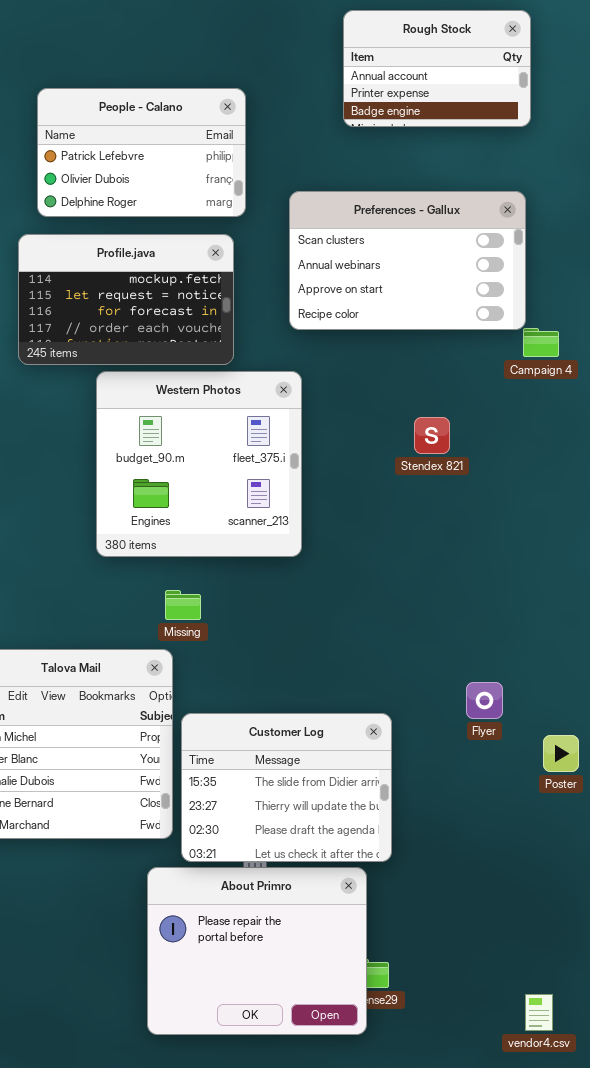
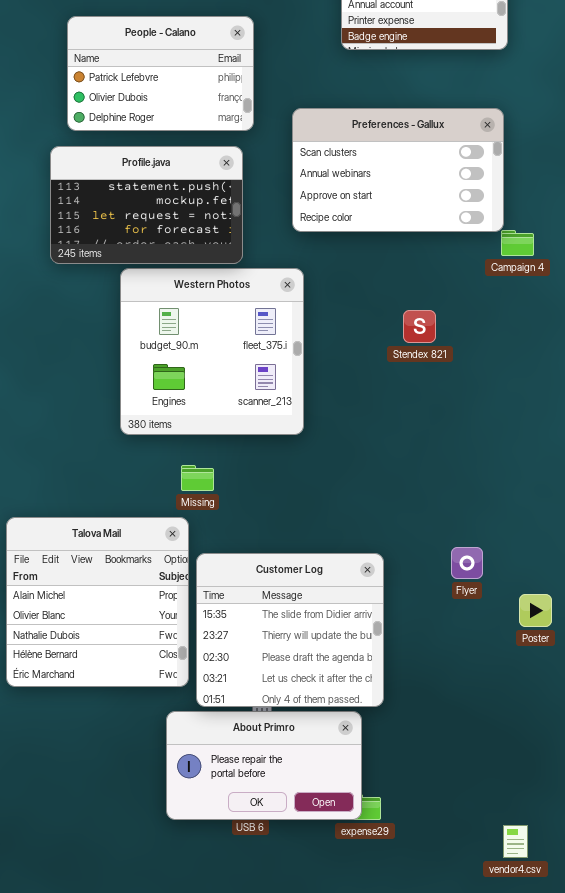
Profile.java: [18,234,234,365] -> [50,146,243,264], scrolled up 1 row
Customer Log: [181,713,392,862] -> [196,553,384,707], resized
About Primro: [147,867,367,1035] -> [166,711,362,820], resized

